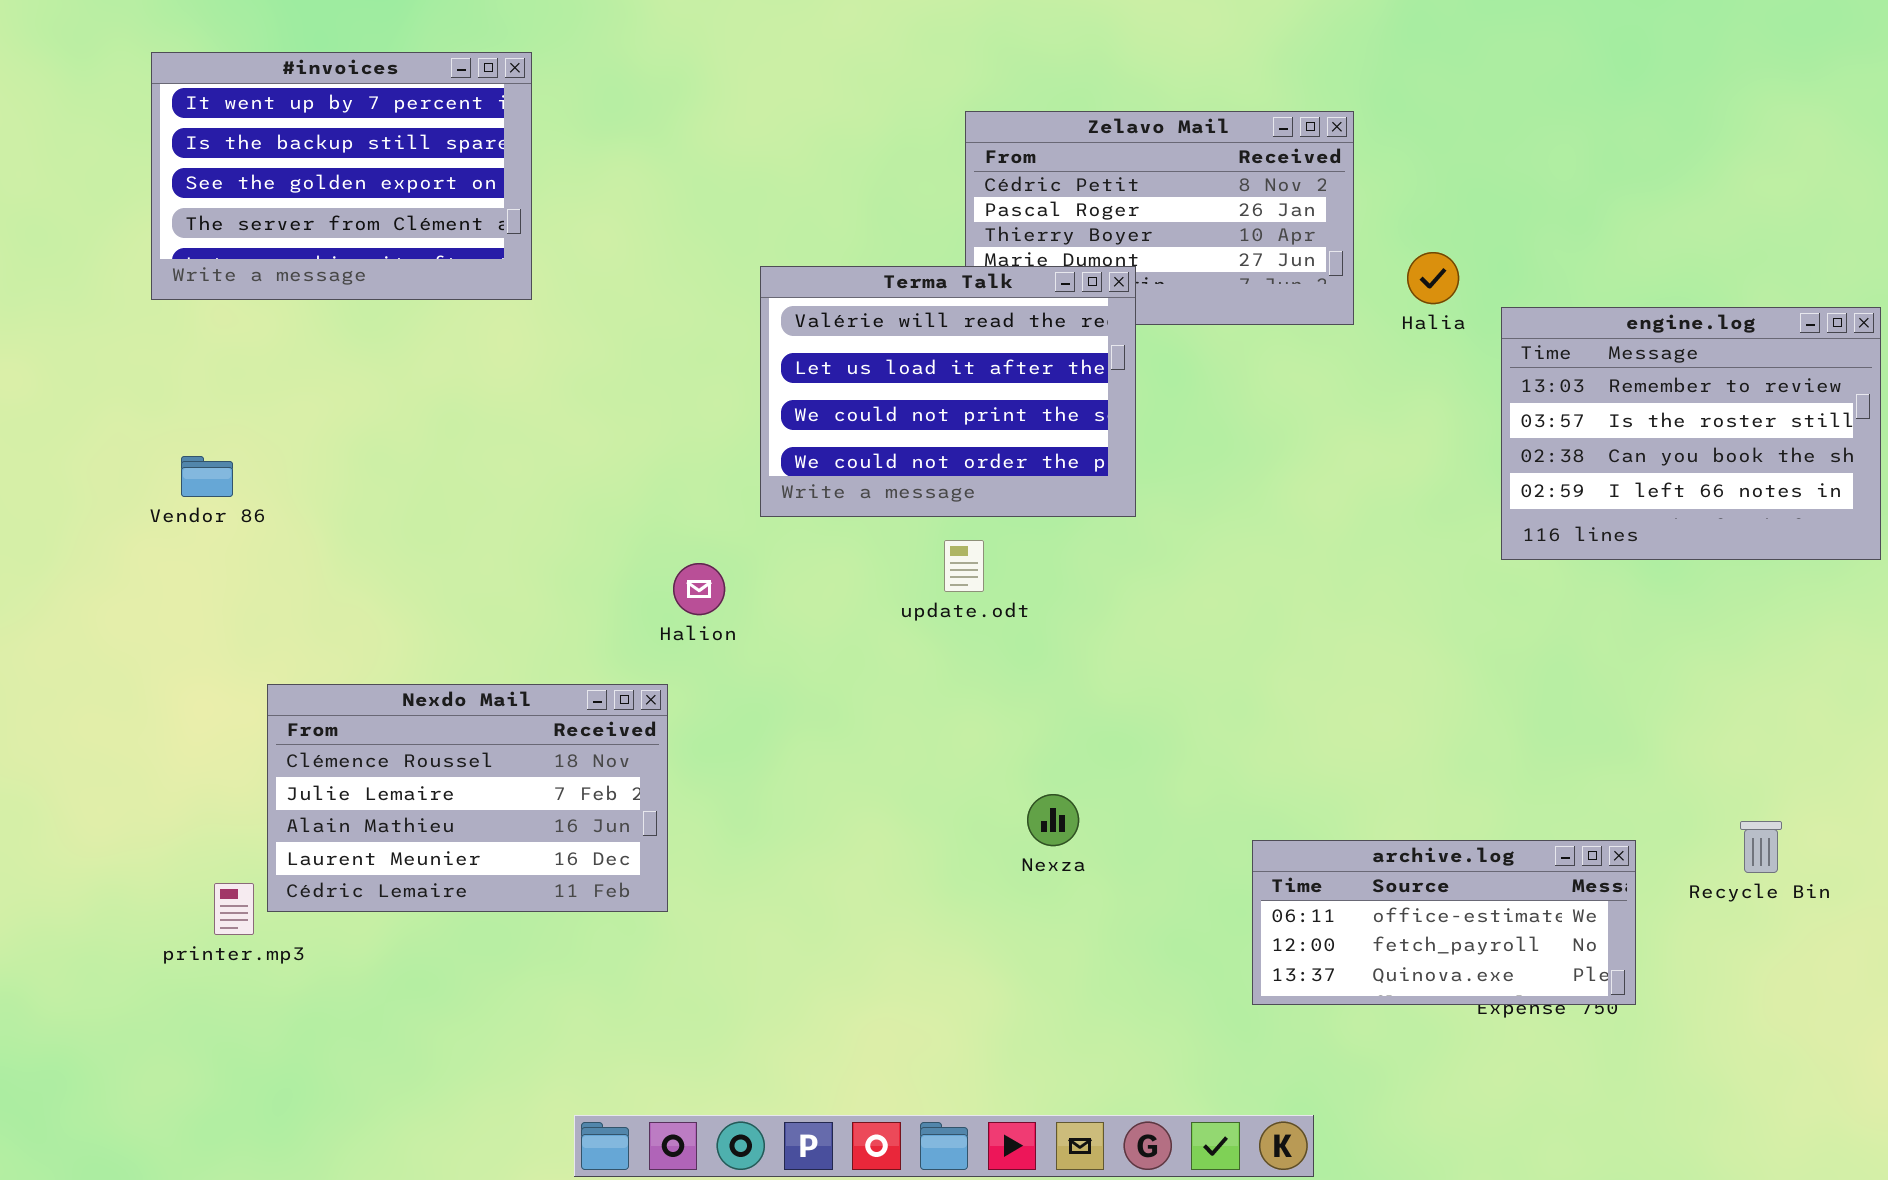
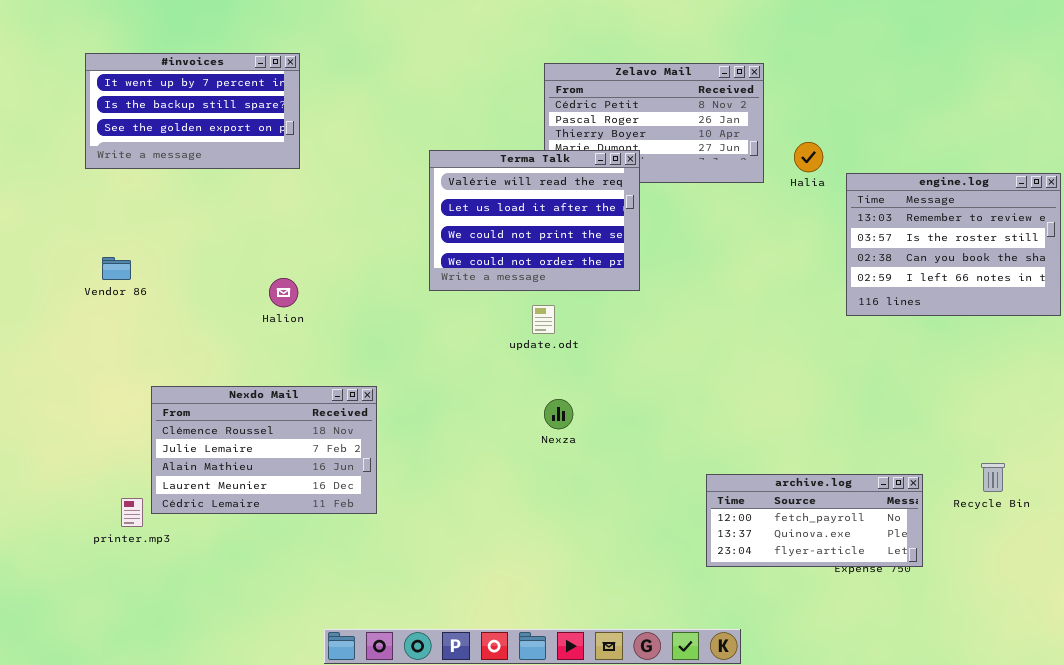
#invoices: [151,52,532,300] -> [85,53,300,169], resized
Halion: [673,563,725,615] -> [269,278,298,307], moved
Nexza: [1027,794,1079,846] -> [544,399,573,429], moved
archive.log: [1252,840,1636,1005] -> [706,474,923,567], scrolled down 1 row

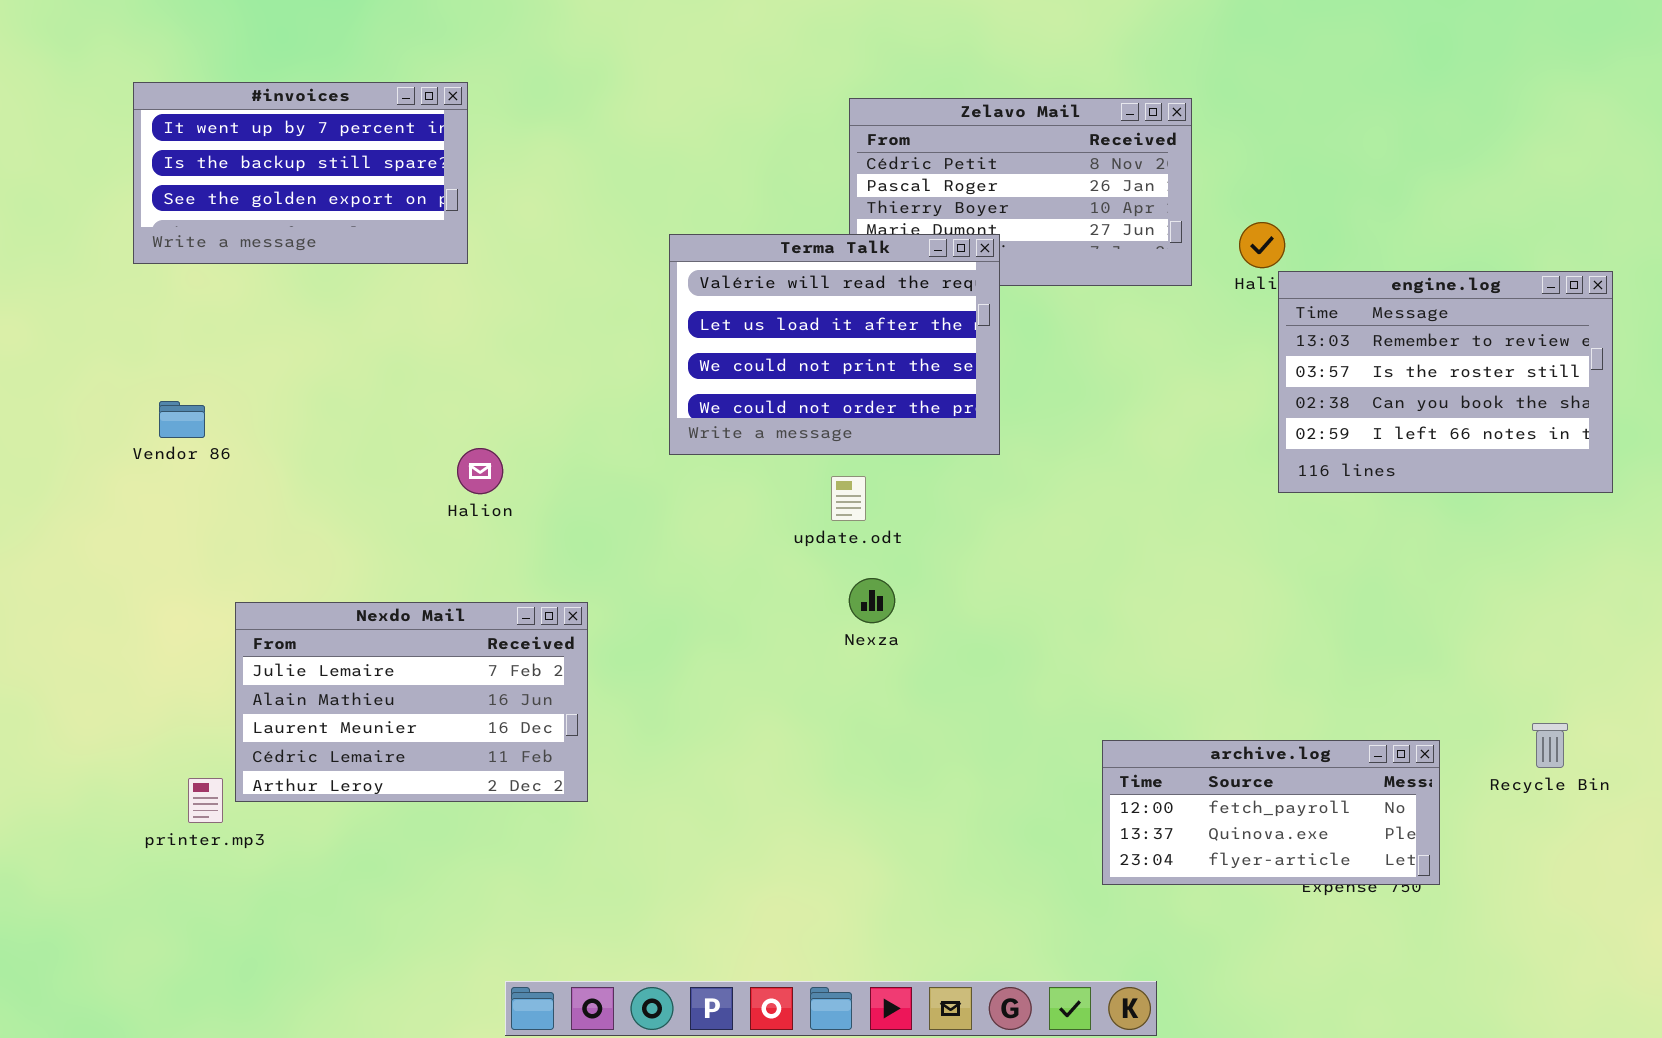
engine.log: [846,173,1061,316] -> [1278,271,1613,493], moved
Halion: [269,278,298,307] -> [457,448,503,494], moved
Nexdo Mail: [151,386,377,514] -> [235,602,588,802], scrolled down 1 row
Nexza: [544,399,573,429] -> [849,578,895,623], moved

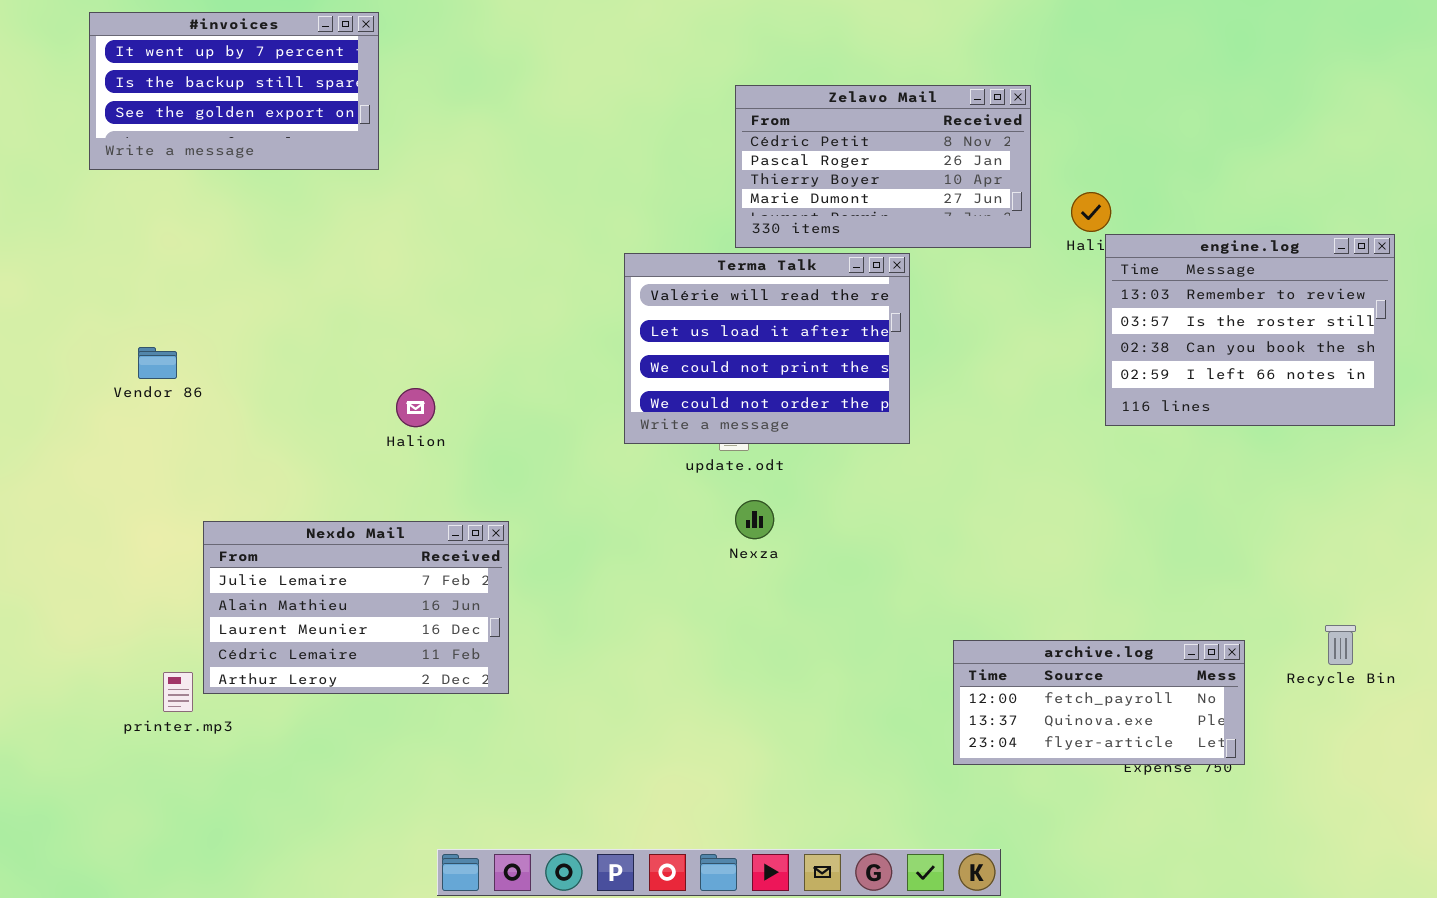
#invoices: [133,82,468,264] -> [89,12,379,170], moved
Terma Talk: [669,234,1000,455] -> [624,253,910,444], moved

